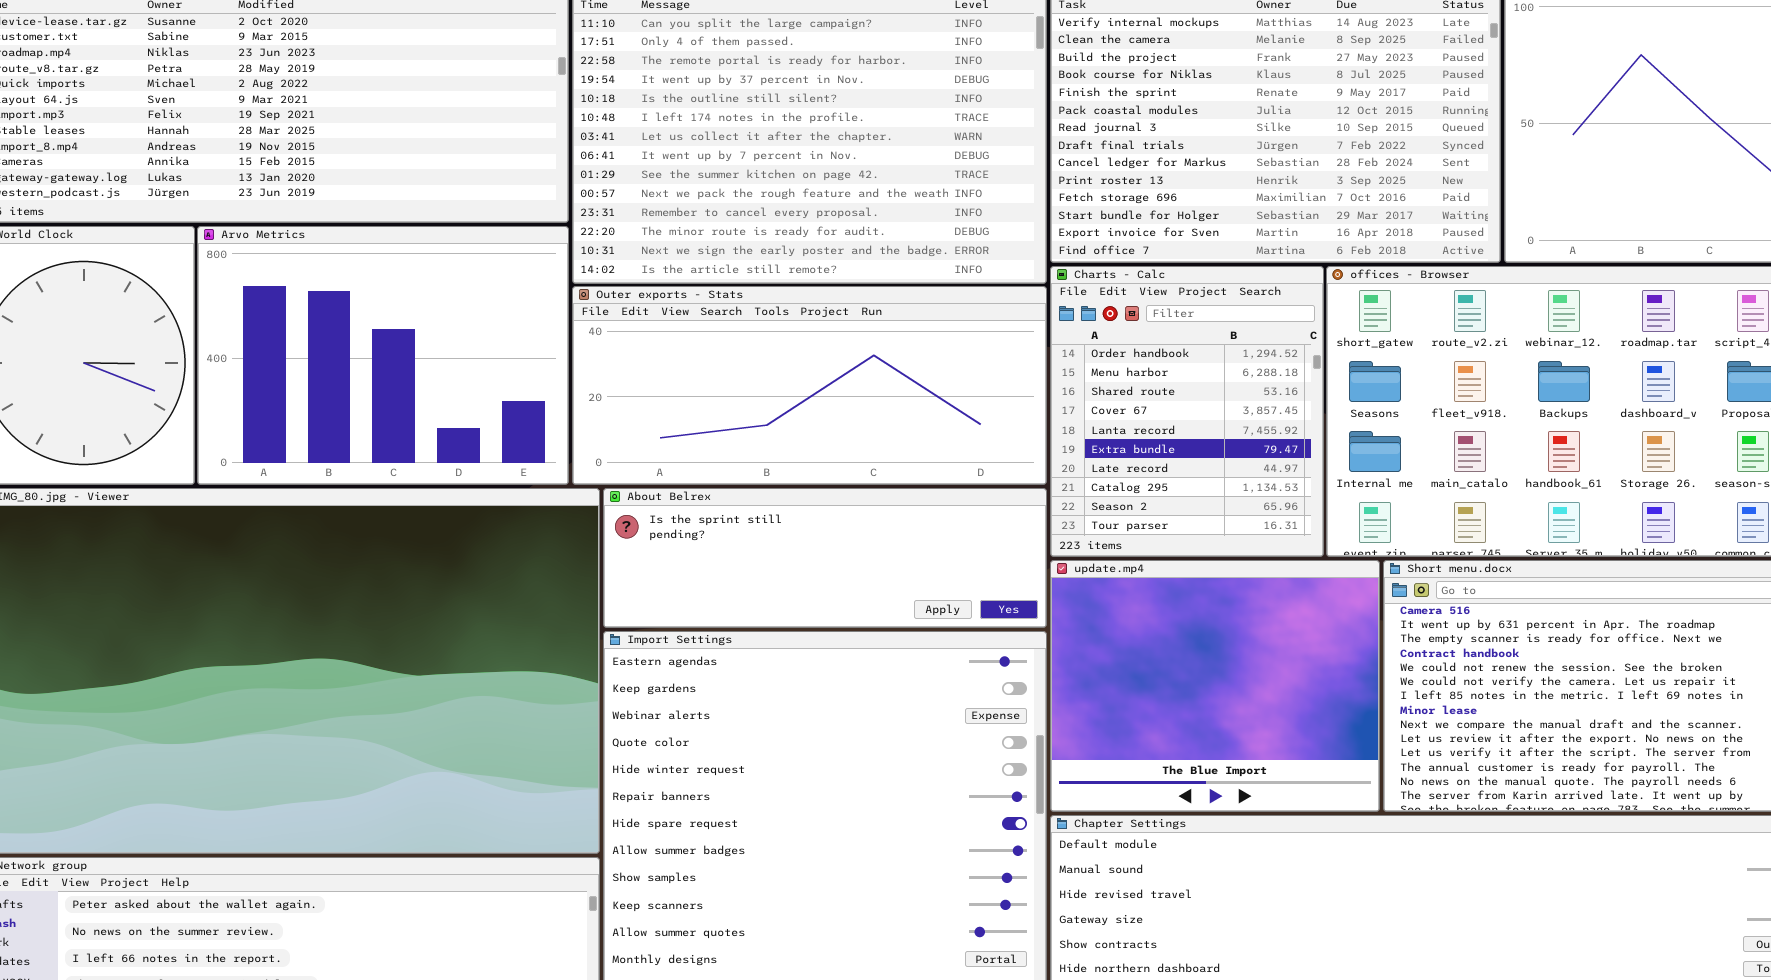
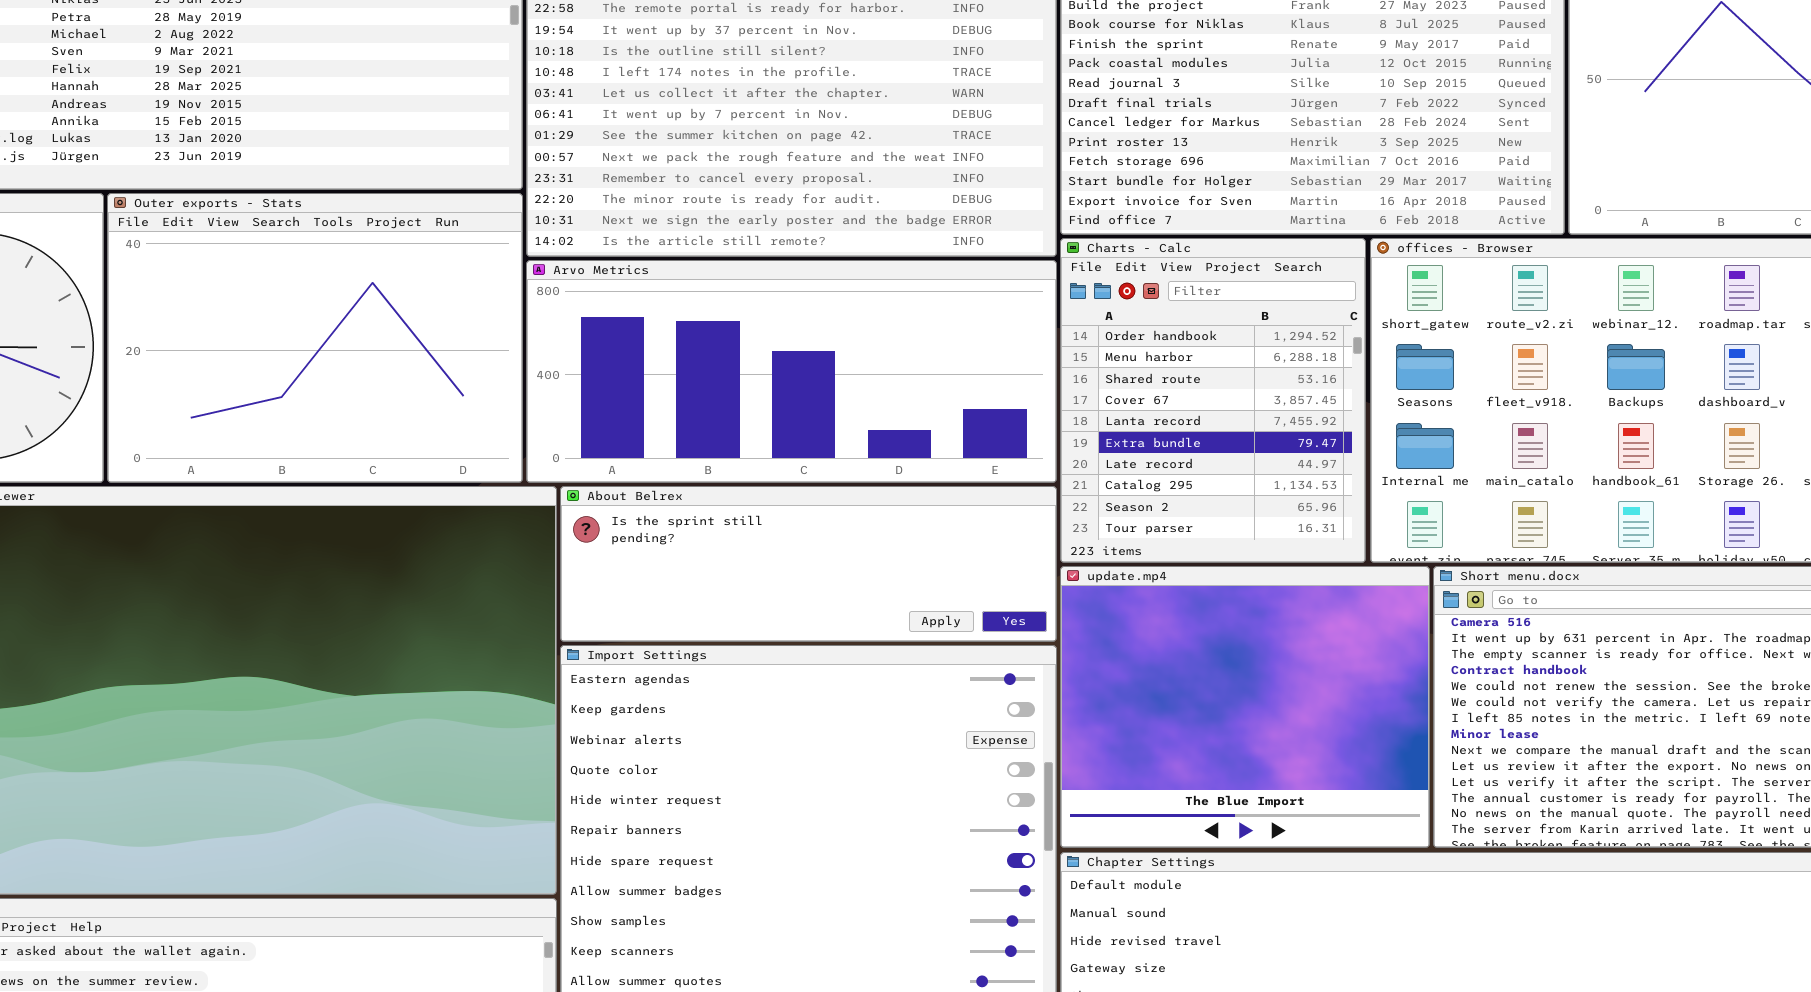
Arvo Metrics: [197,226,569,485] -> [526,260,1057,483], moved, resized
Outer exports - Stats: [572,286,1047,485] -> [107,193,523,483], moved, resized

